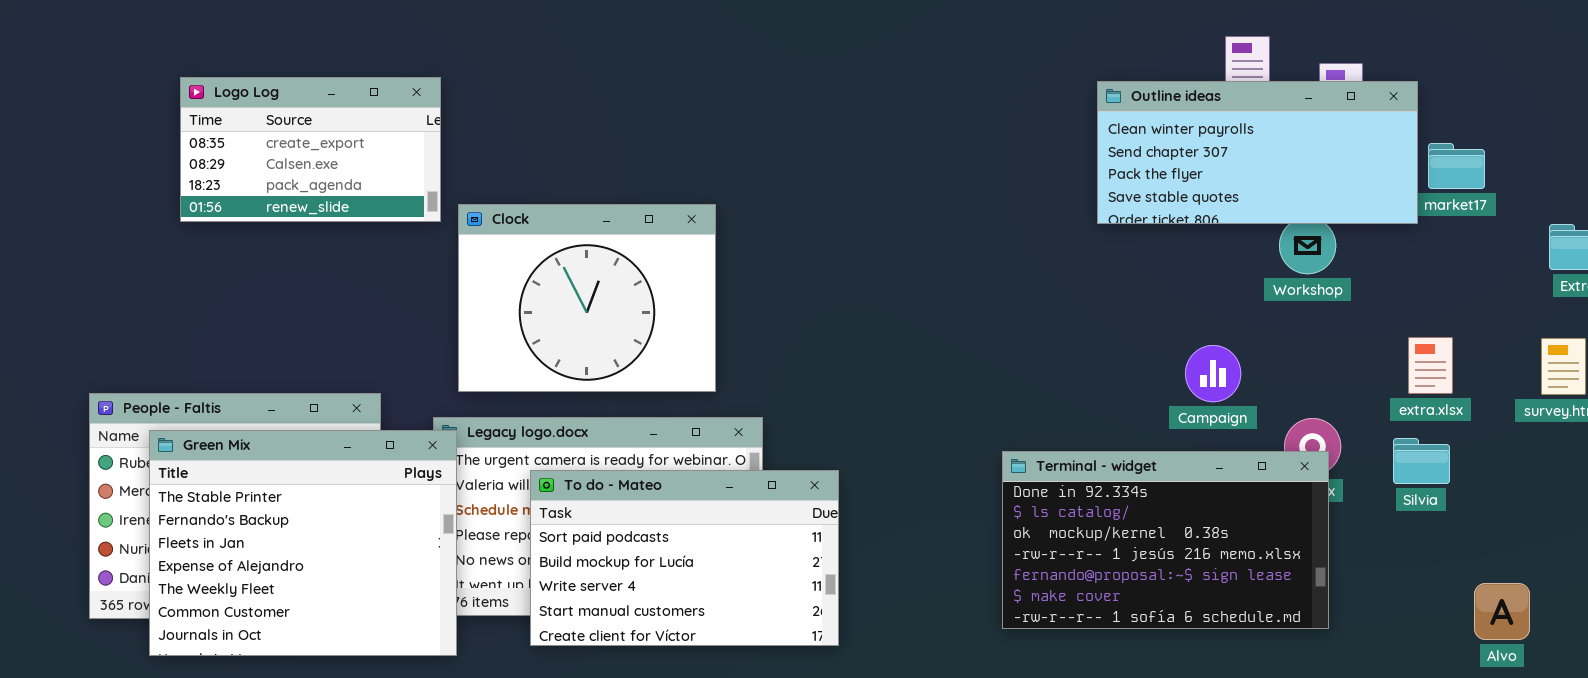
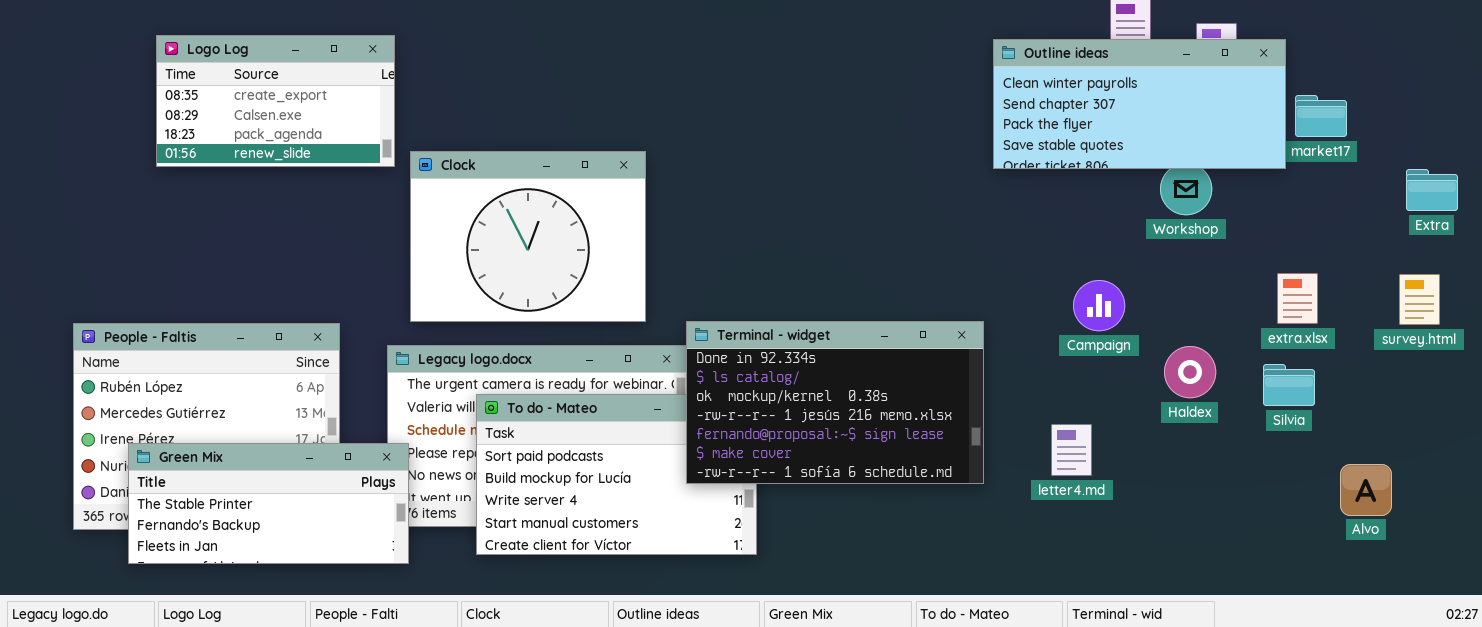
Green Mix: [149,430,457,656] -> [128,443,409,564], resized
Terminal - widget: [1002,451,1329,629] -> [686,321,984,484], moved
Alvo: [1474,583,1530,640] -> [1340,464,1392,516], moved

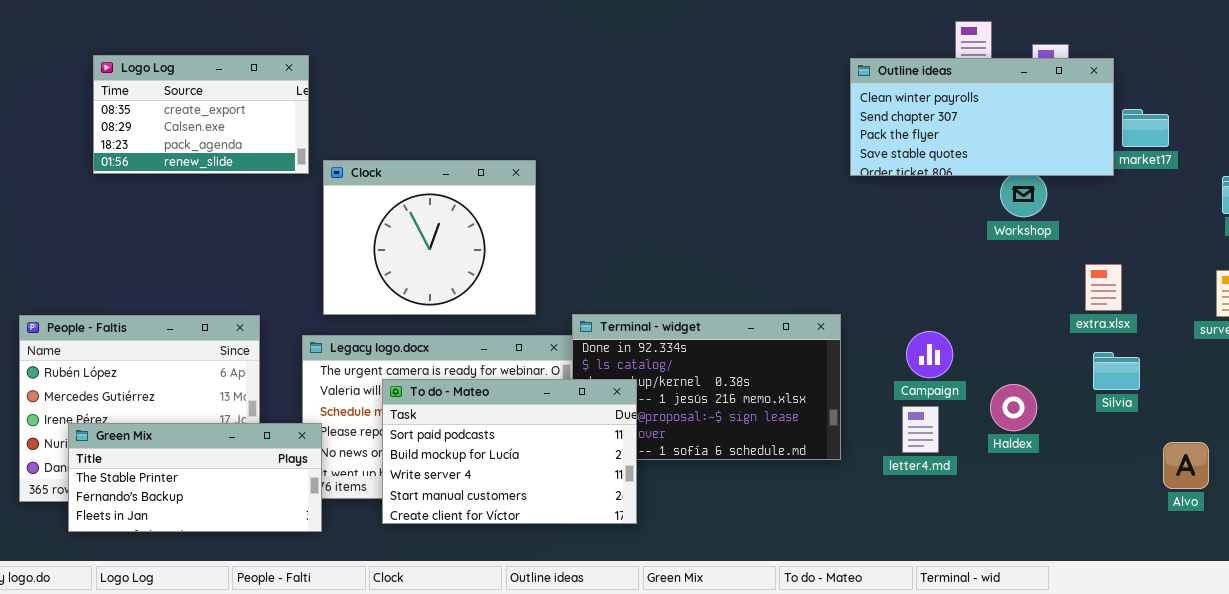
extra.xlsx: [1277,273,1318,324] -> [1085,264,1122,311], moved
Campaign: [1073,280,1125,331] -> [906,331,953,378], moved
Haldex: [1164,346,1216,398] -> [990,384,1037,431], moved
To do - Mateo: [476,394,757,555] -> [382,379,637,524], raised

